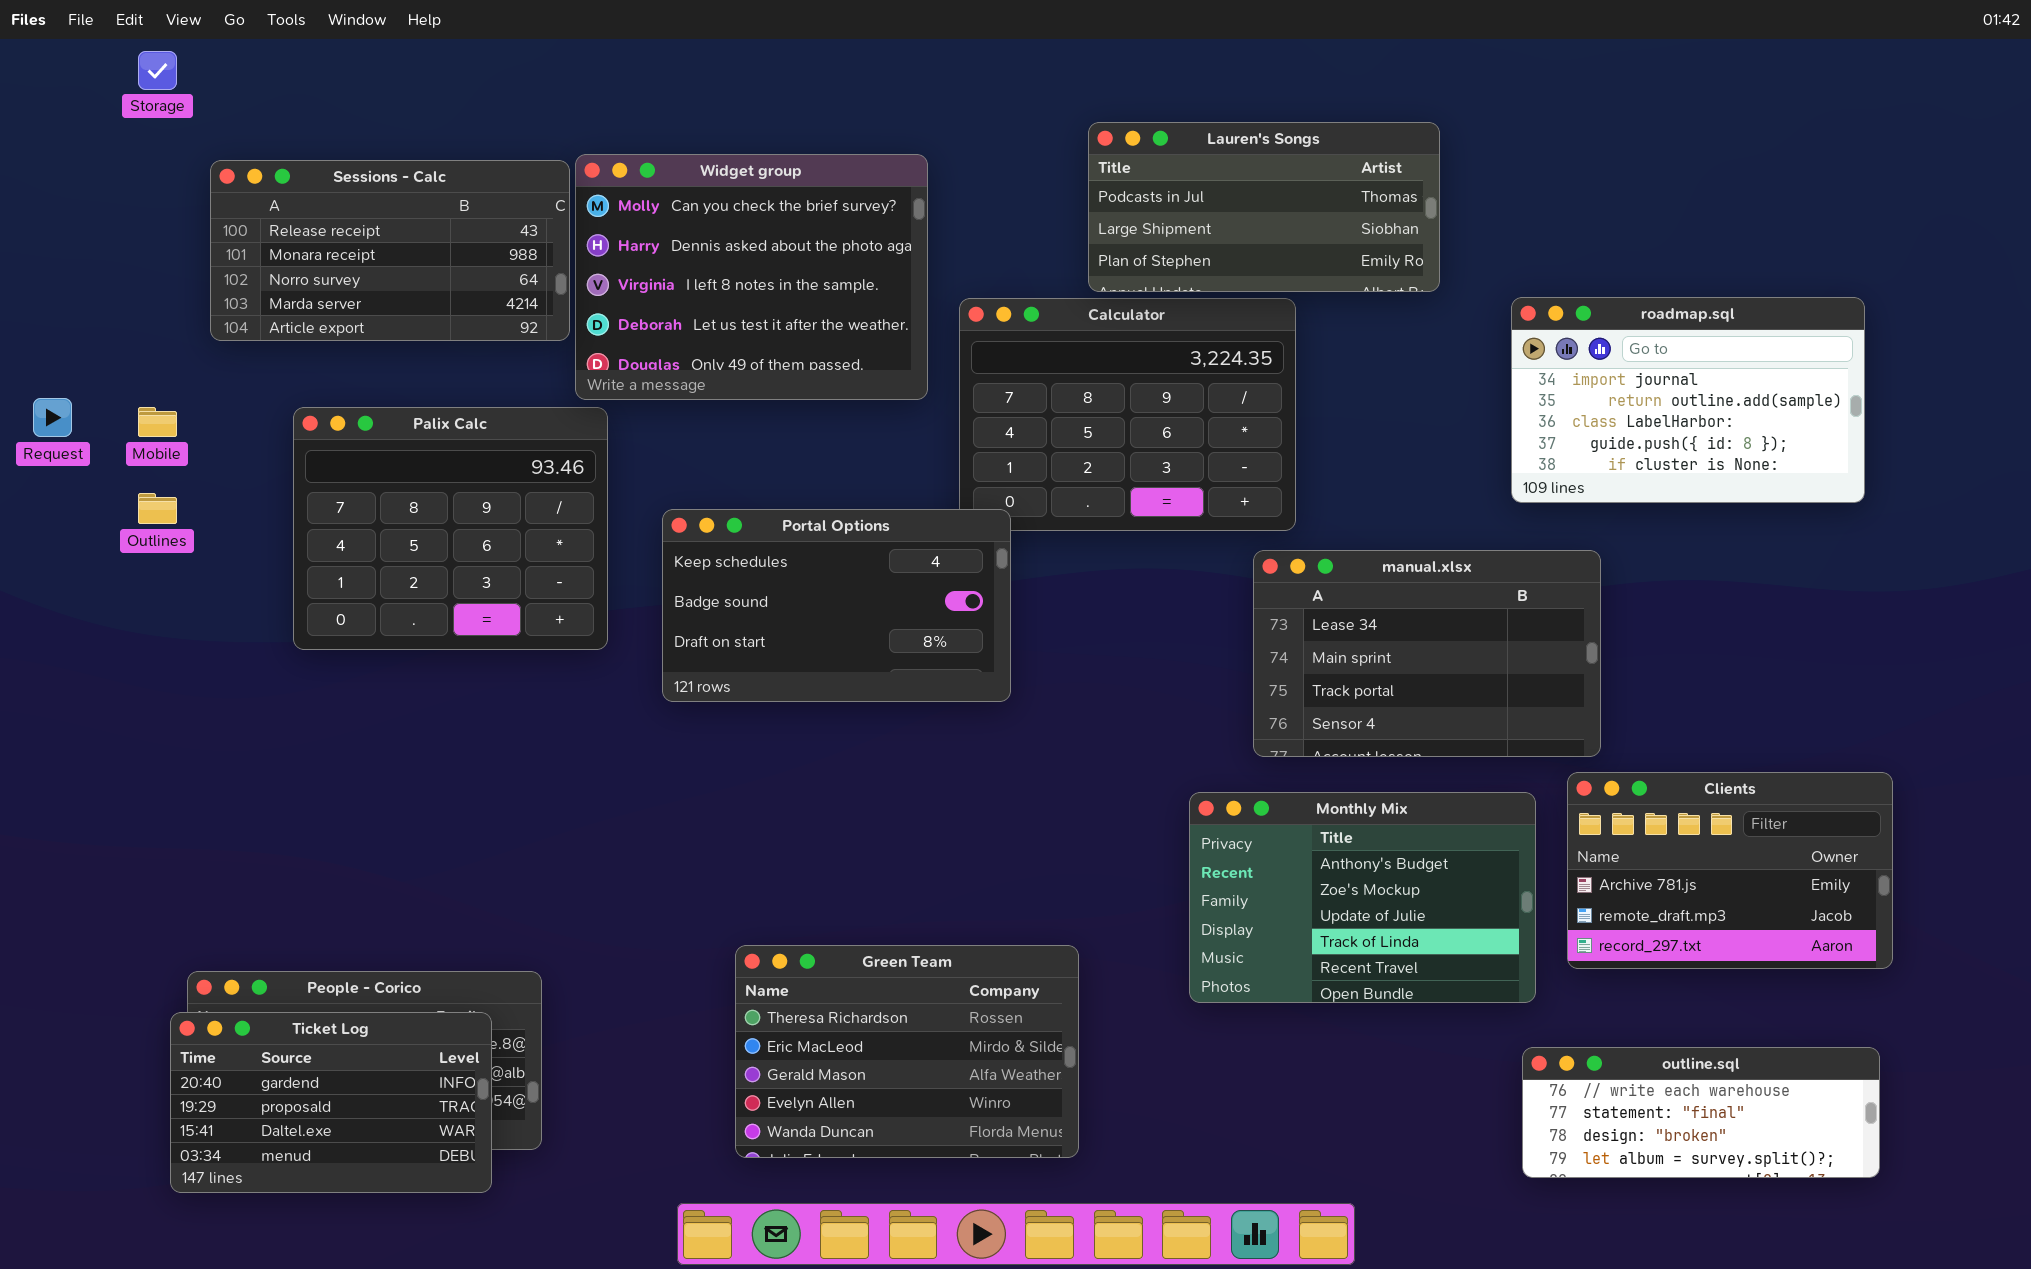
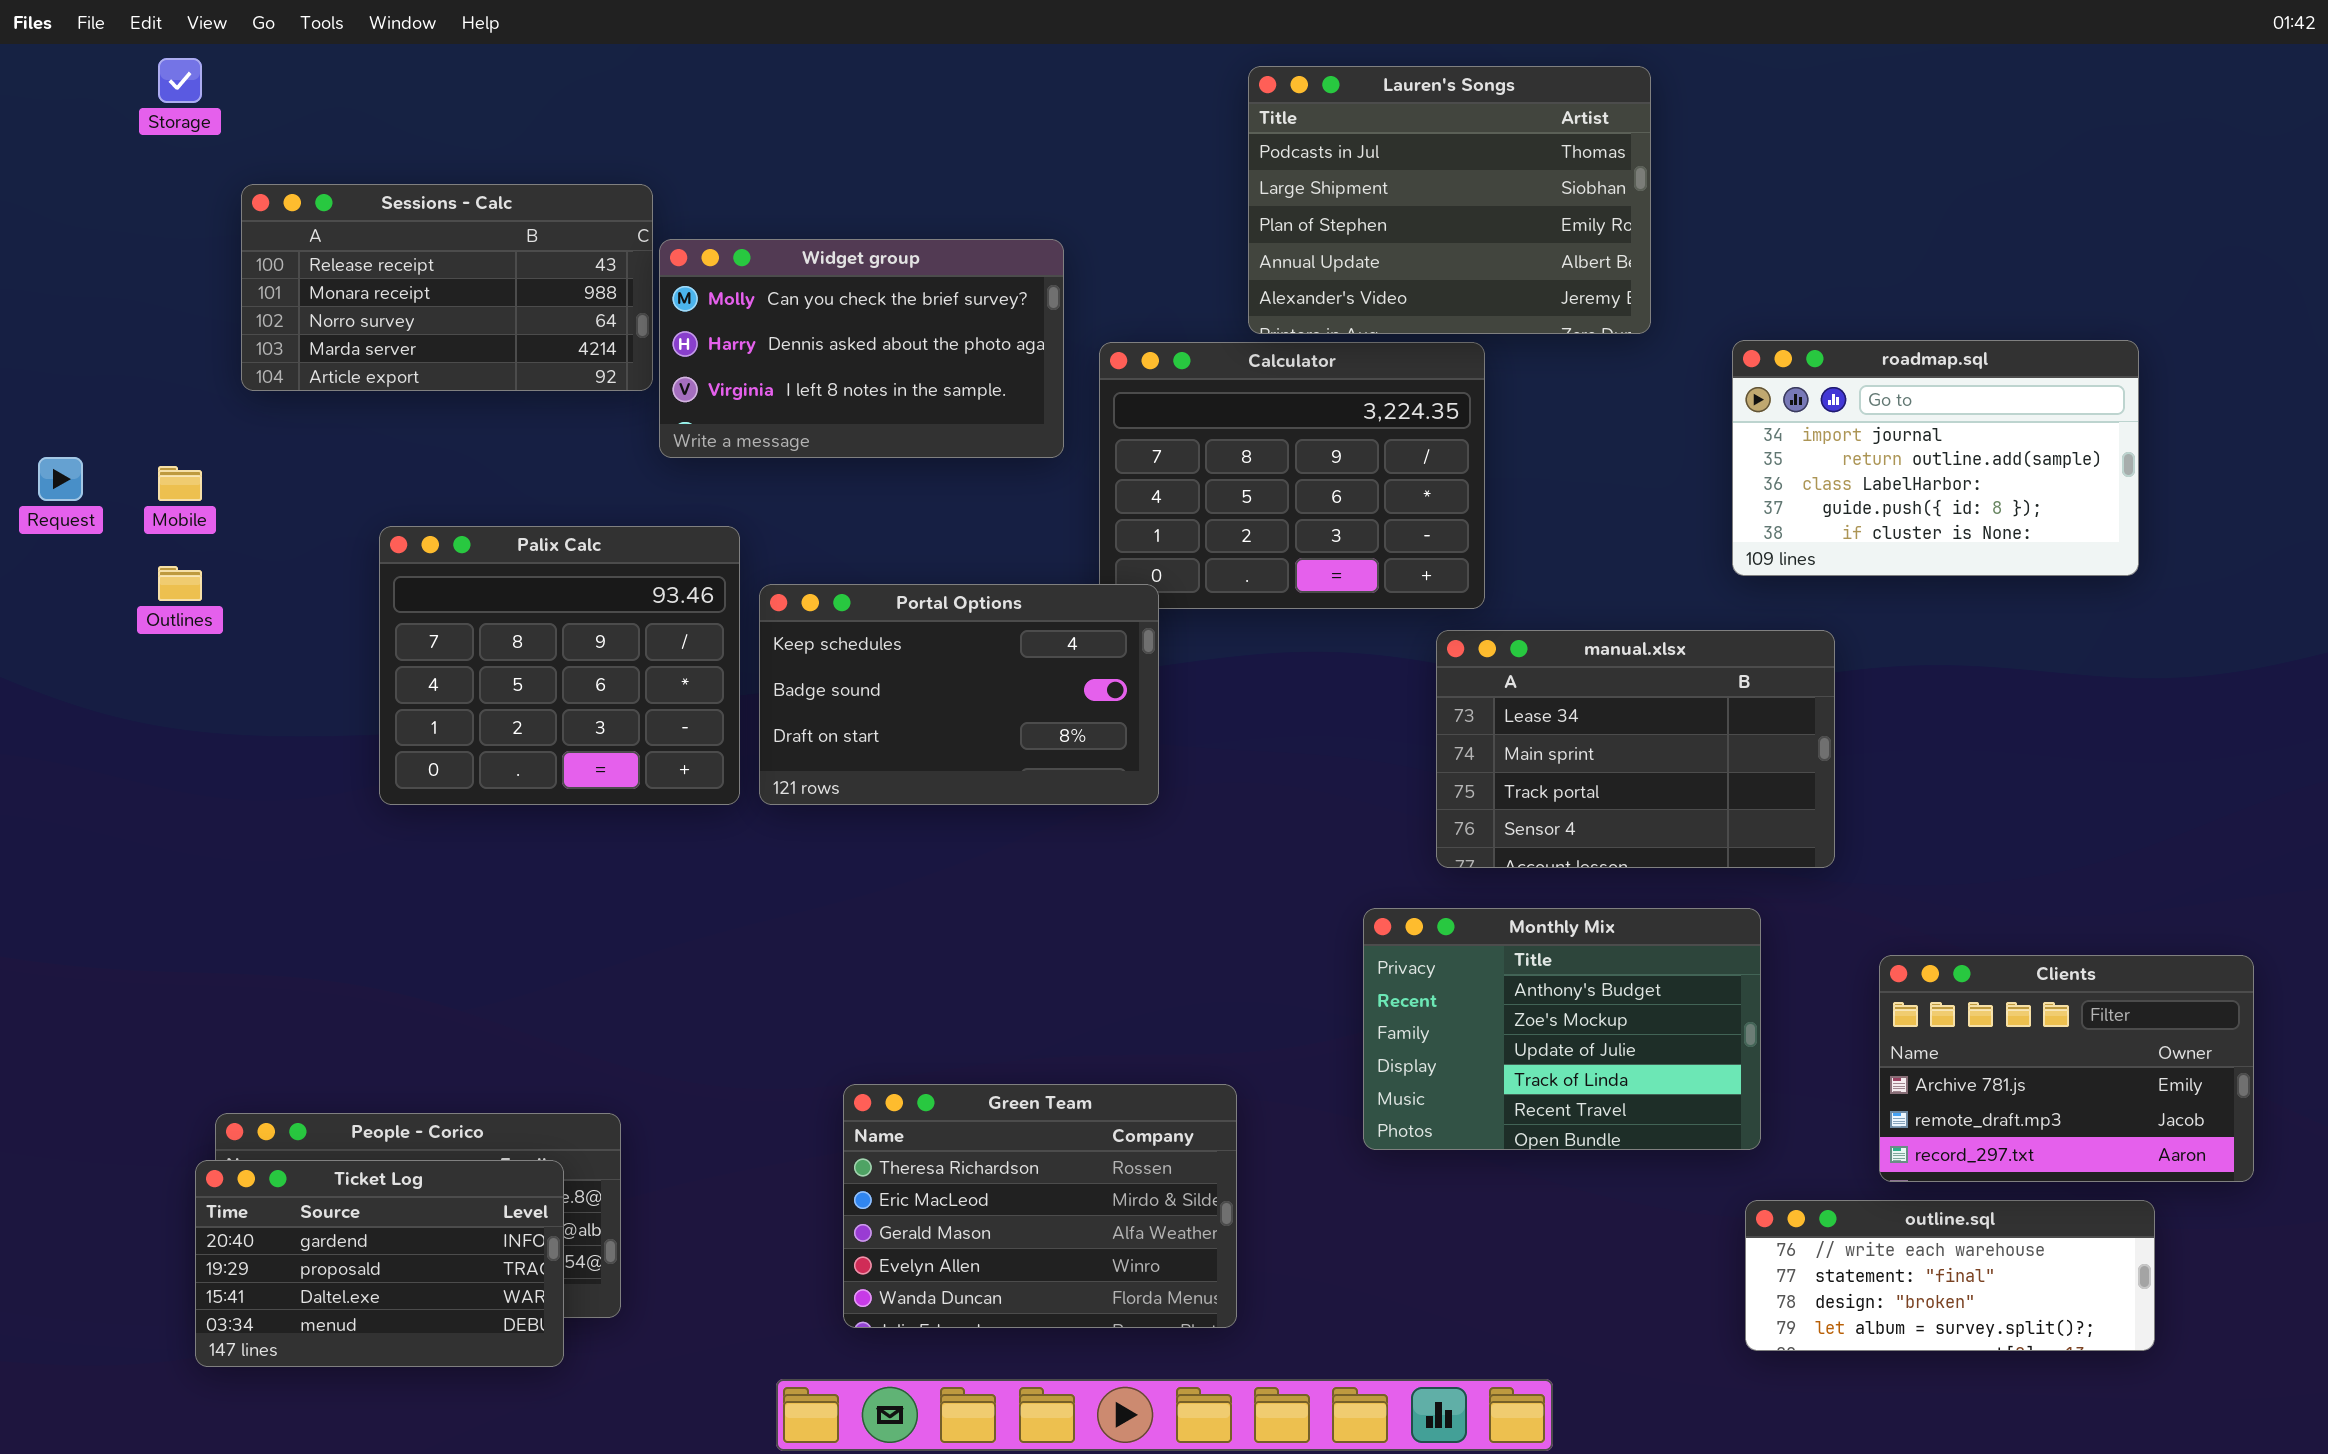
Lauren's Songs: [1088,122,1440,292] -> [1248,66,1651,334], resized
Widget group: [575,154,928,400] -> [659,239,1064,458], resized
Palix Calc: [293,407,608,650] -> [379,526,740,805], moved
Clients: [1567,772,1893,969] -> [1879,955,2254,1182], moved

